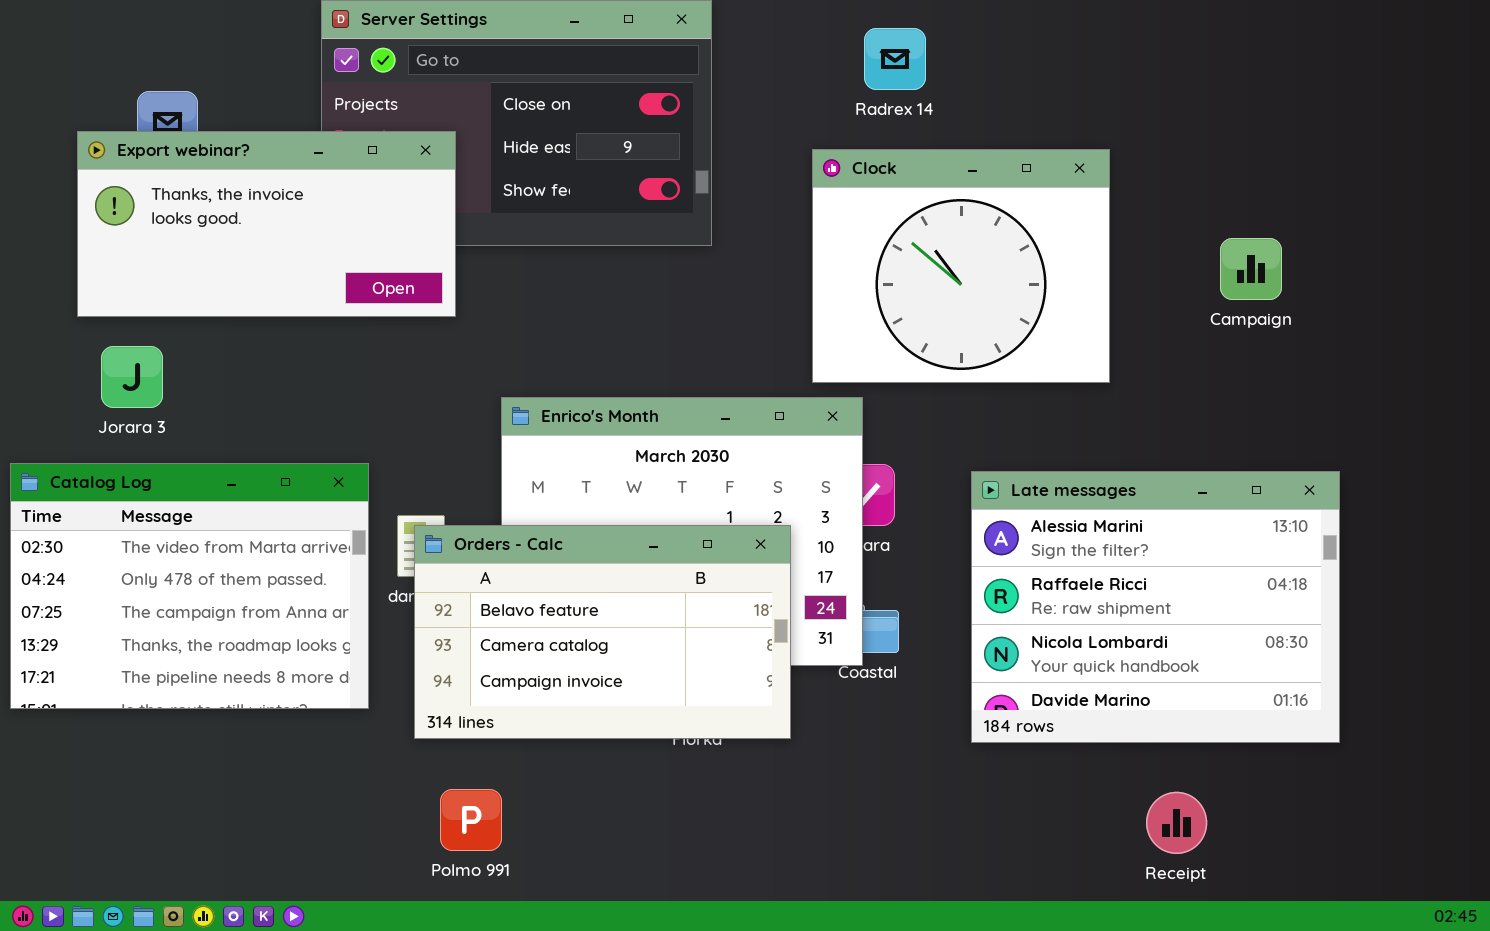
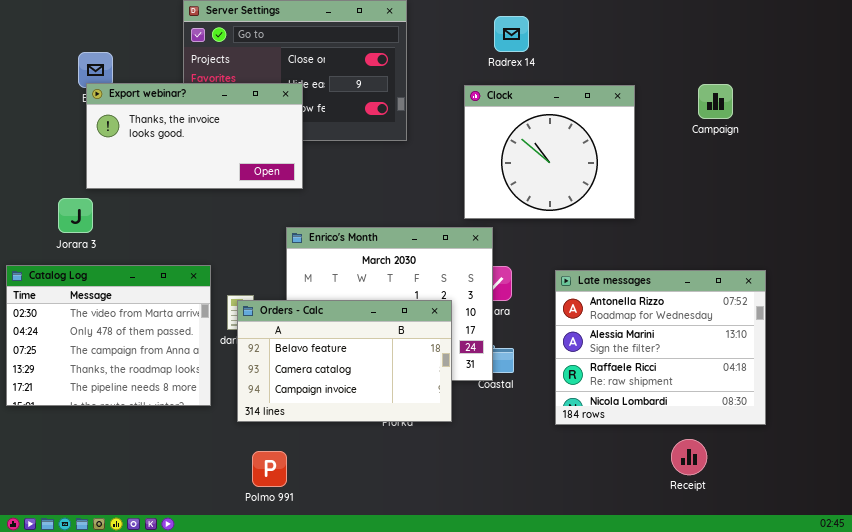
Export webinar?: [77,131,456,317] -> [86,83,303,189], moved
Campaign: [1220,238,1282,300] -> [698,84,733,119], moved
Late messages: [971,471,1340,743] -> [555,270,766,425], scrolled up 1 row
Receipt: [1146,792,1207,854] -> [671,439,707,475], moved

